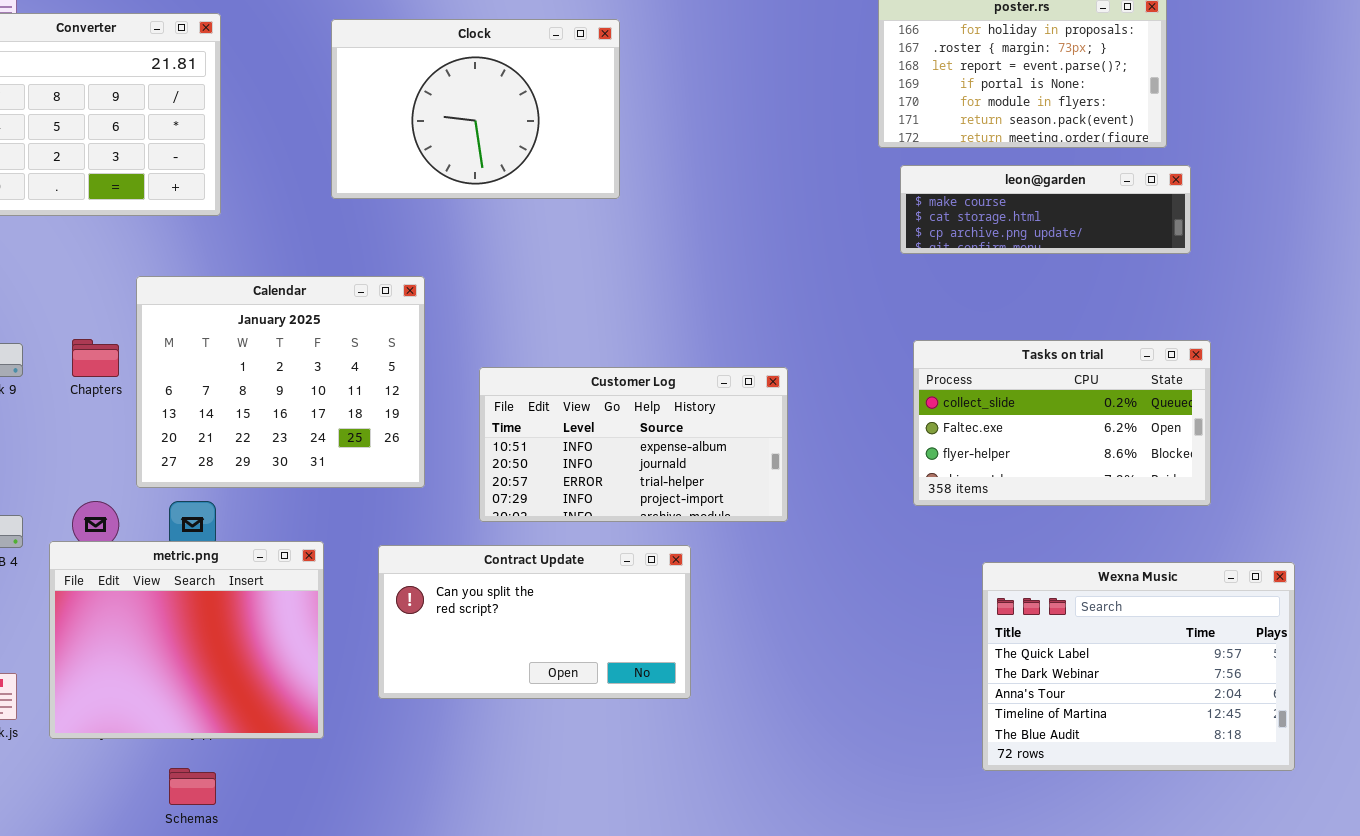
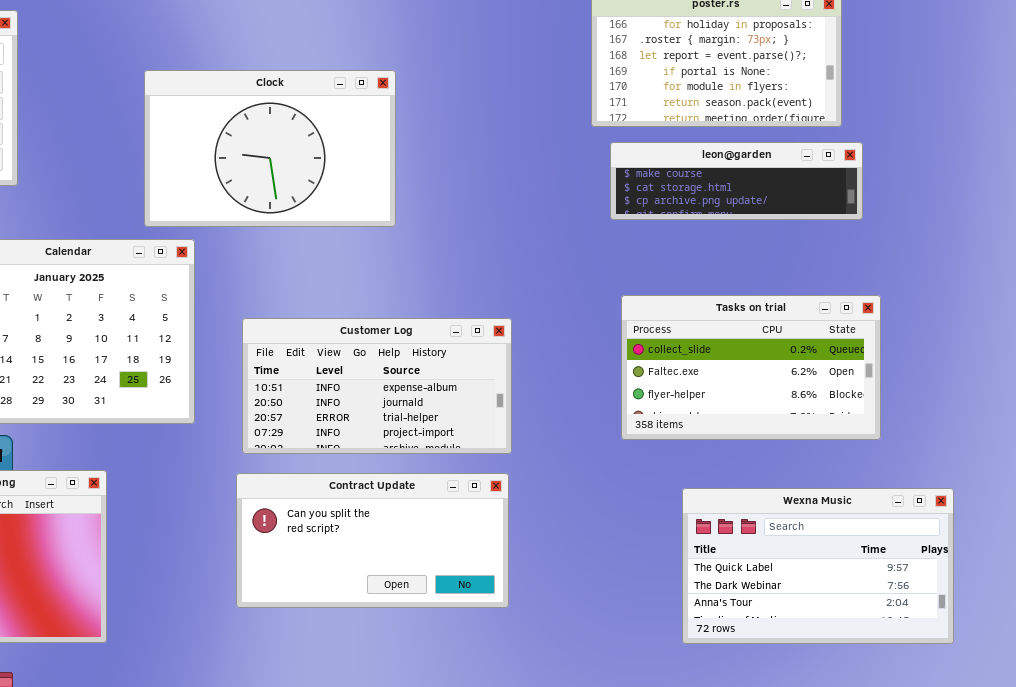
Clock: [331,19,620,199] -> [144,70,396,227], moved
Contract Update: [378,545,691,699] -> [236,473,509,608], moved
Wexna Music: [982,562,1295,771] -> [682,488,954,644], resized

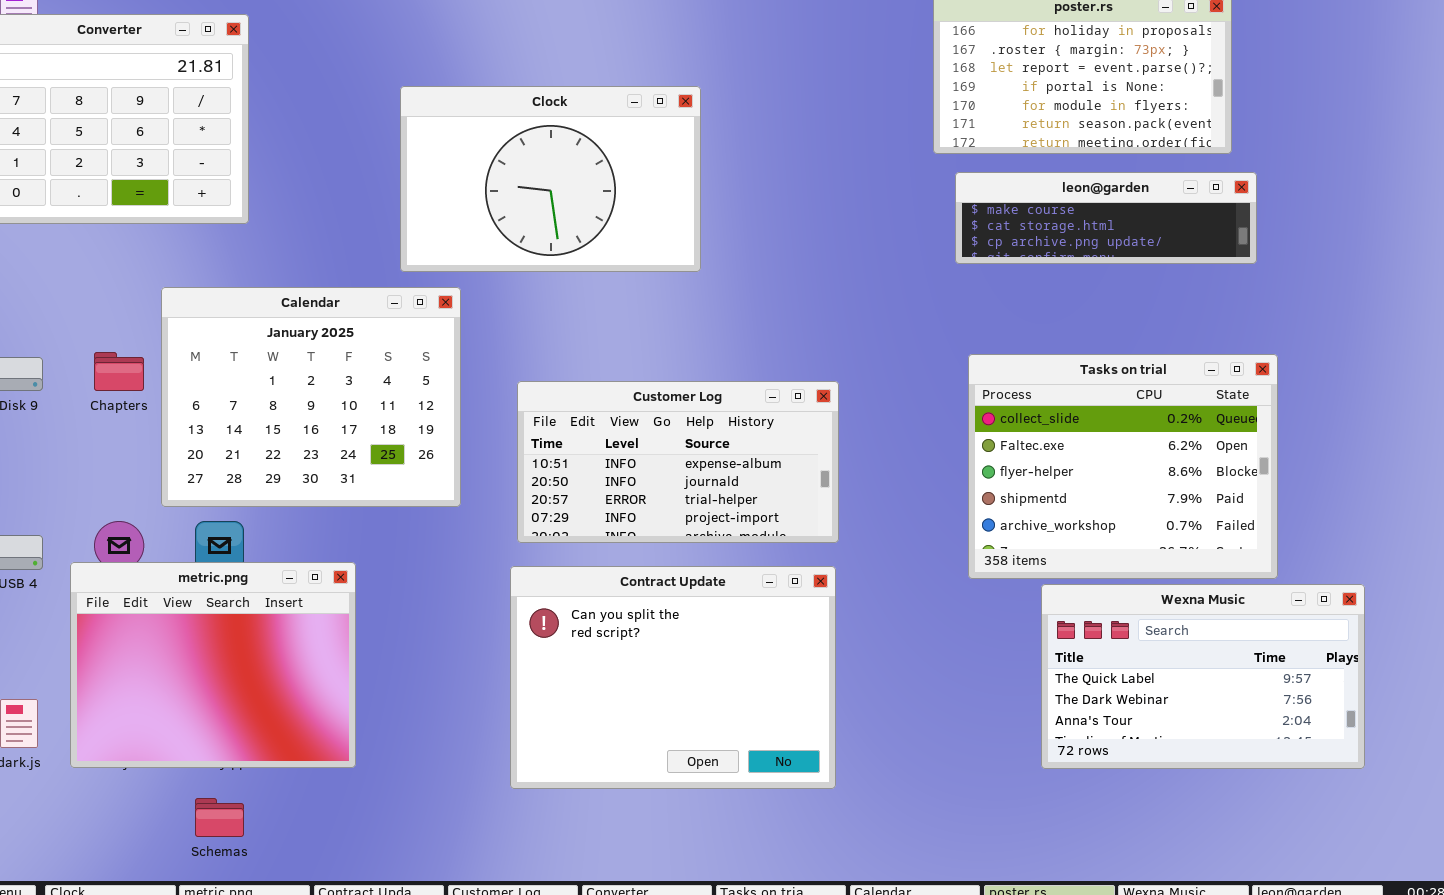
Tasks on trial: [621,295,881,440] -> [968,354,1278,579], resized
Contract Update: [236,473,509,608] -> [510,566,836,789], resized

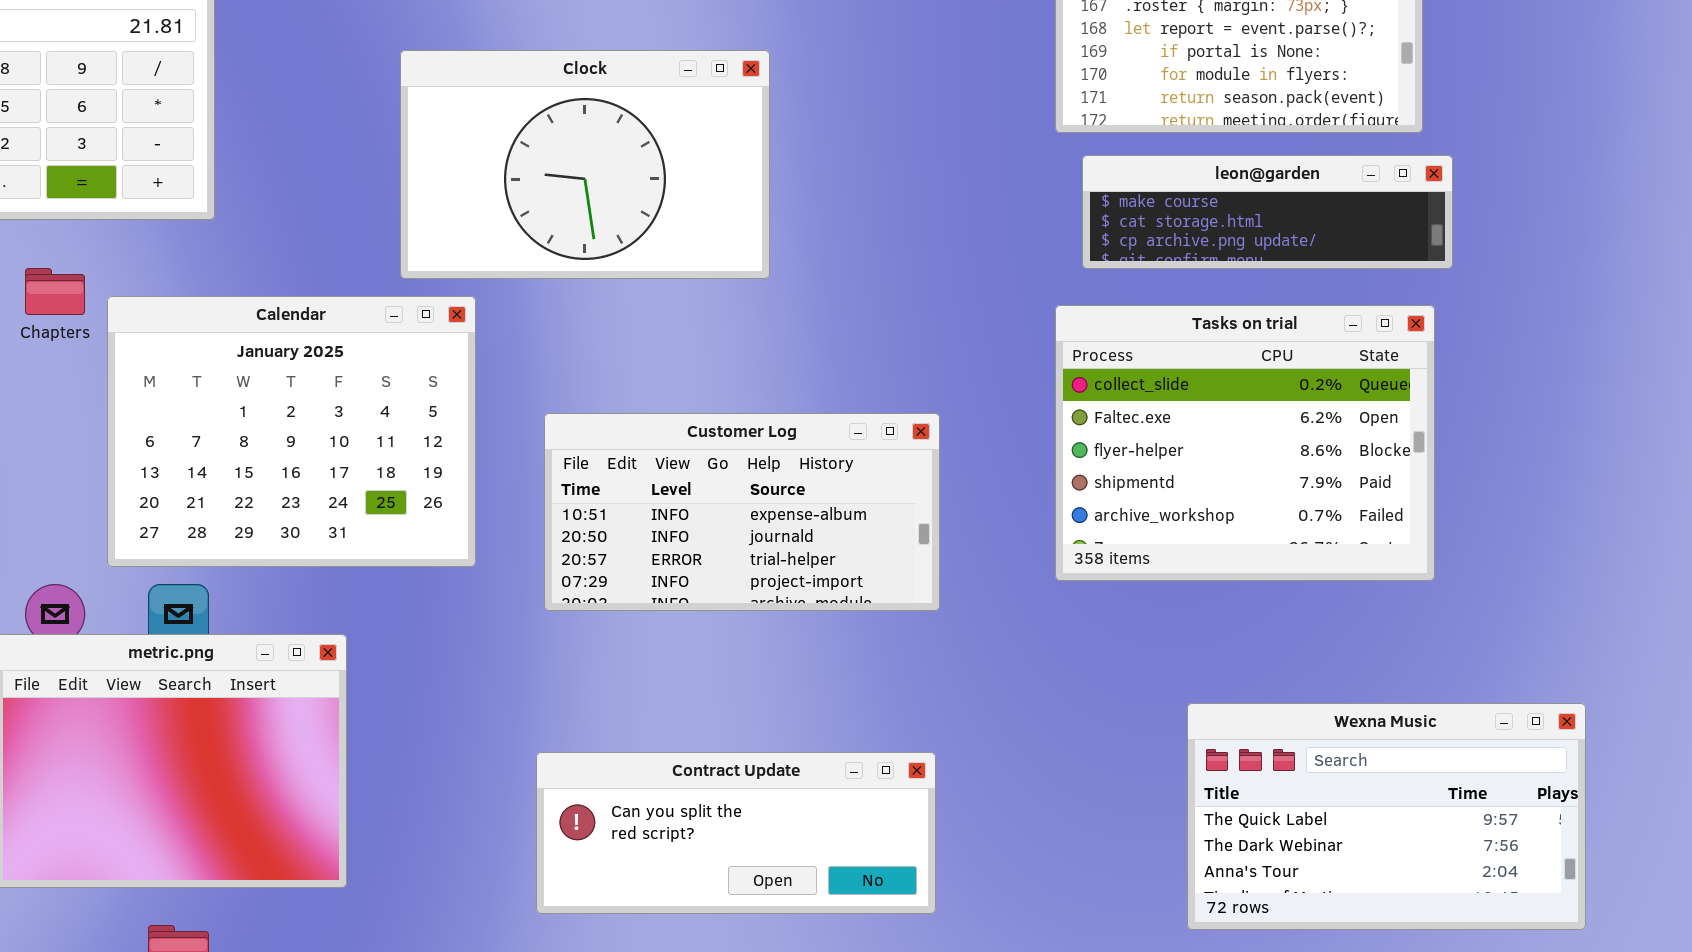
Chapters: [94,352,144,391] -> [25,268,85,315], moved
Tasks on trial: [968,354,1278,579] -> [1055,305,1435,581], moved
Contract Update: [510,566,836,789] -> [536,752,936,914], resized
Wexna Music: [1041,584,1365,769] -> [1187,703,1586,930], moved

